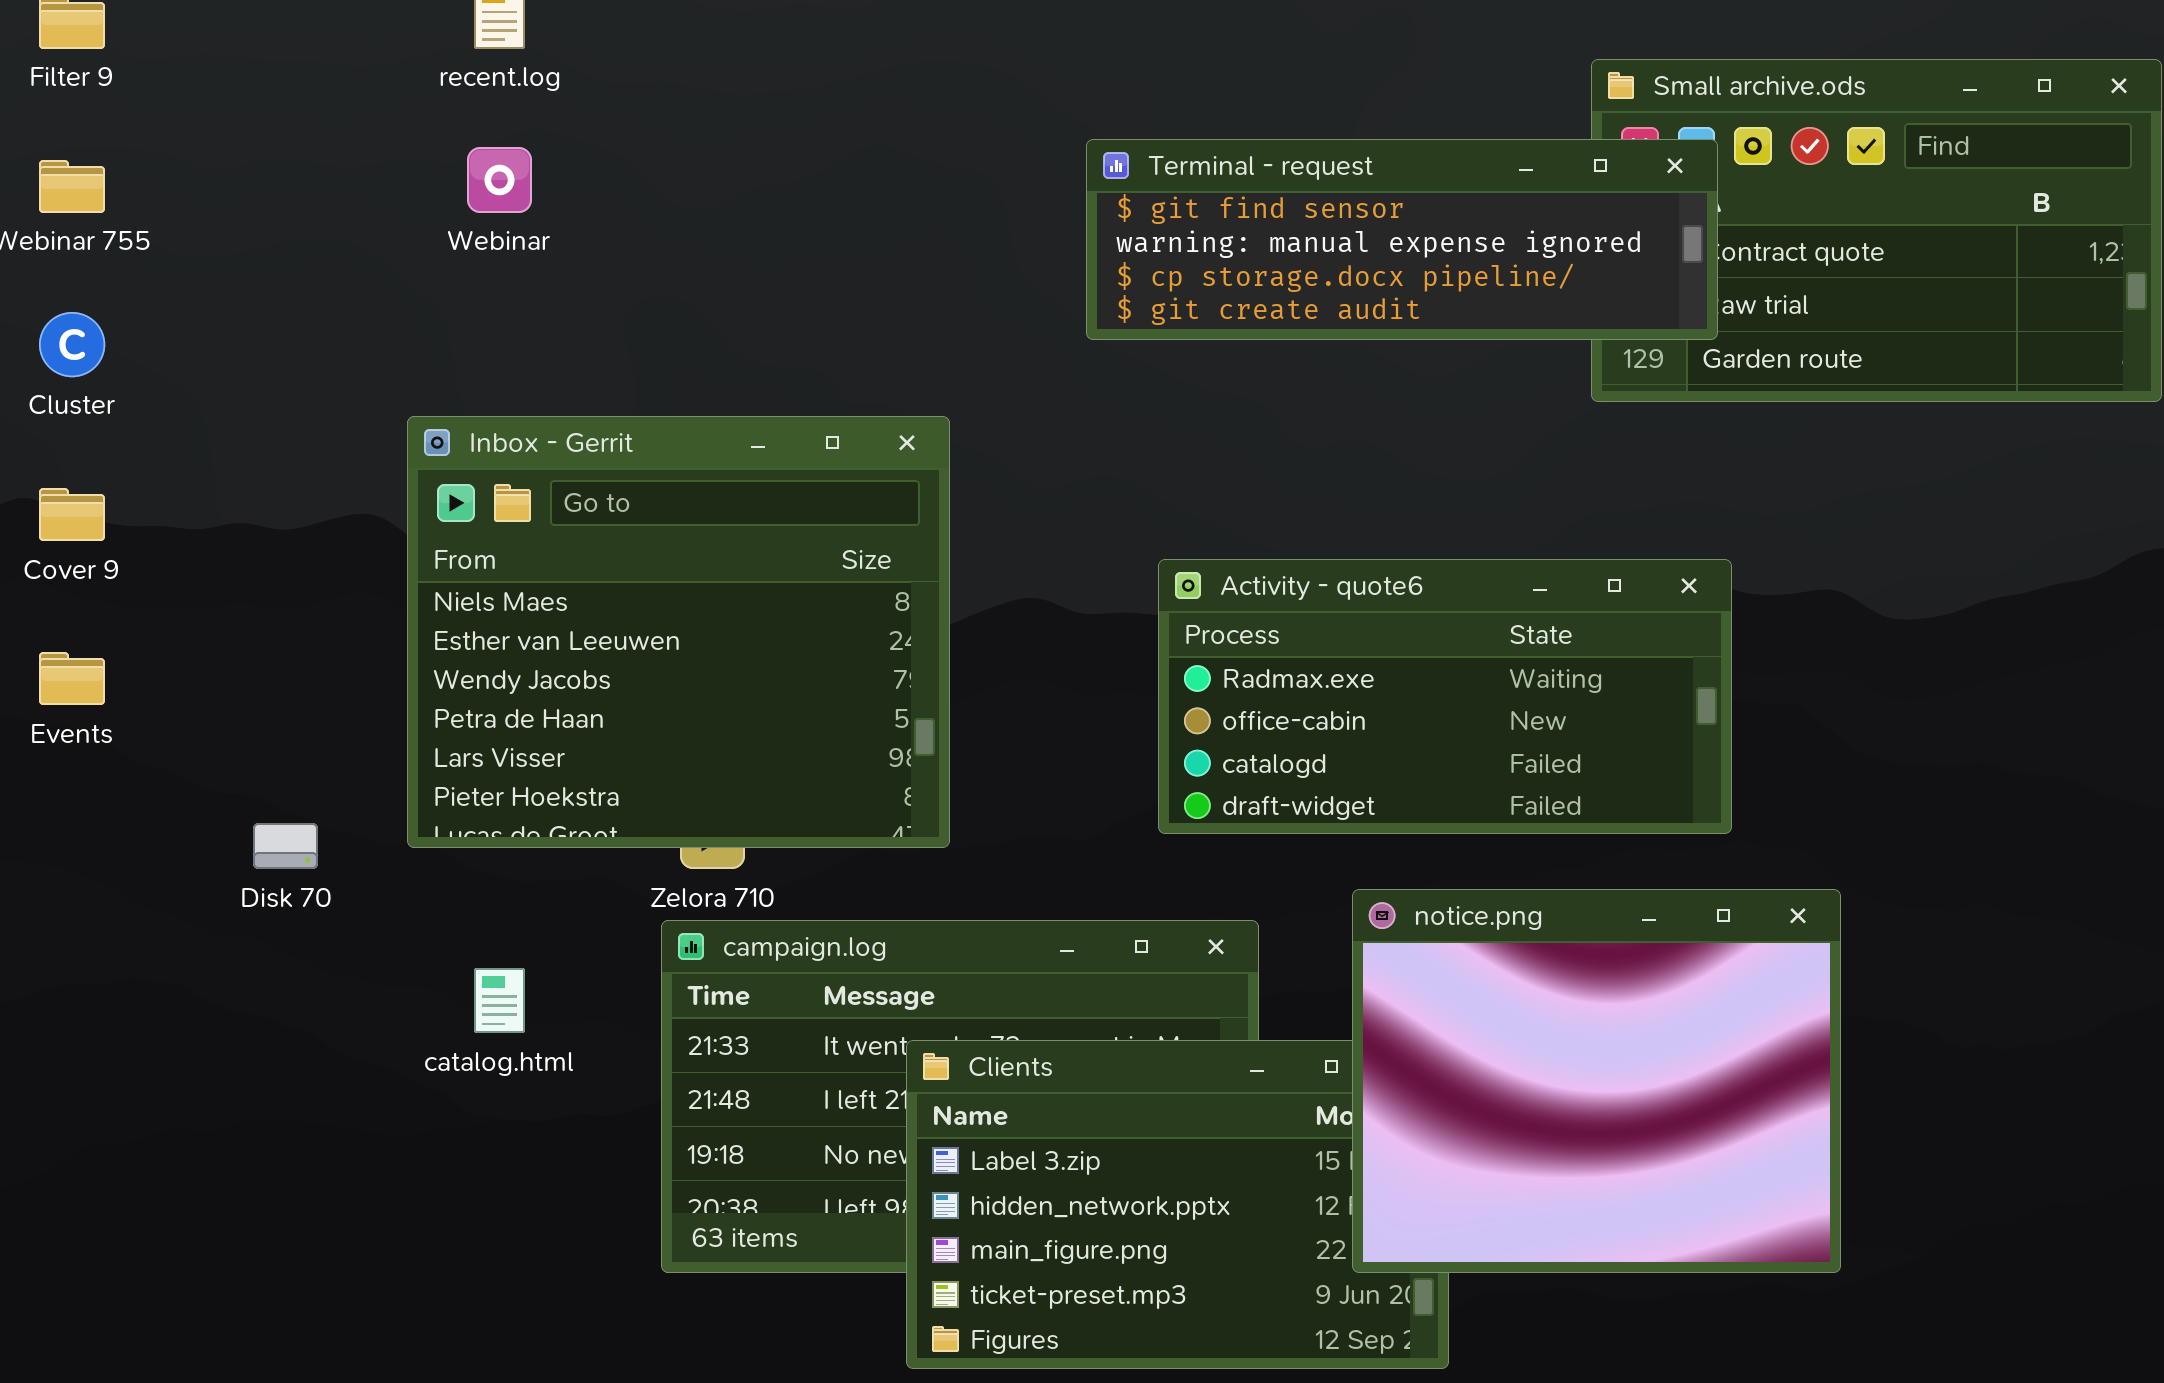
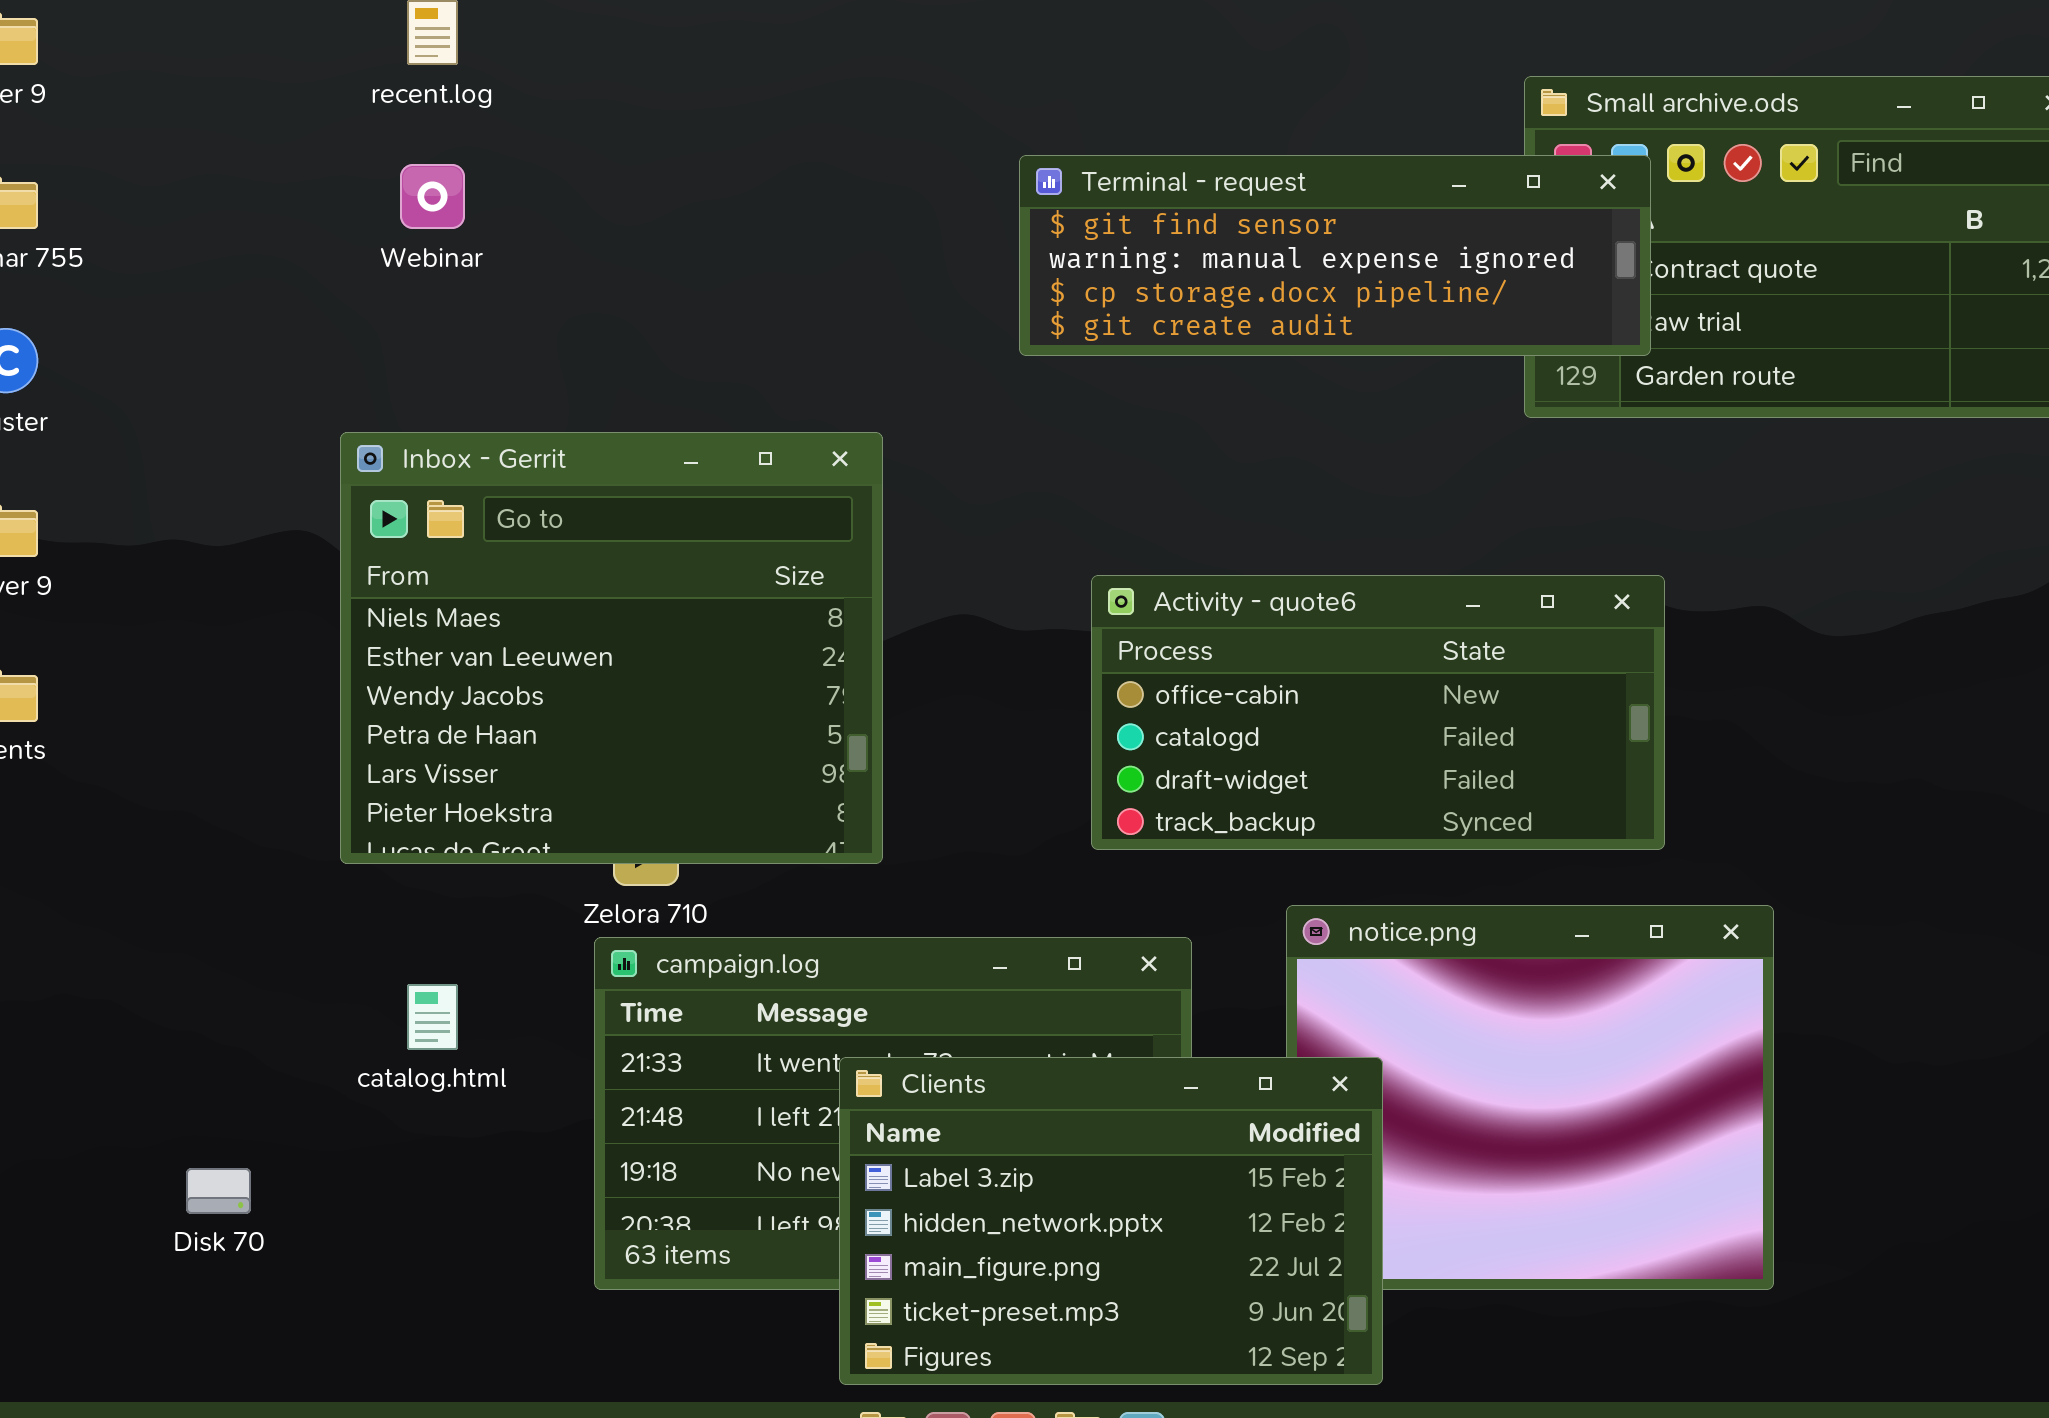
Activity - quote6: [1158,559,1732,834] -> [1091,575,1665,850], scrolled down 1 row
Disk 70: [253,823,318,869] -> [186,1168,251,1214], moved
Clients: [906,1040,1449,1369] -> [839,1057,1383,1385], raised

